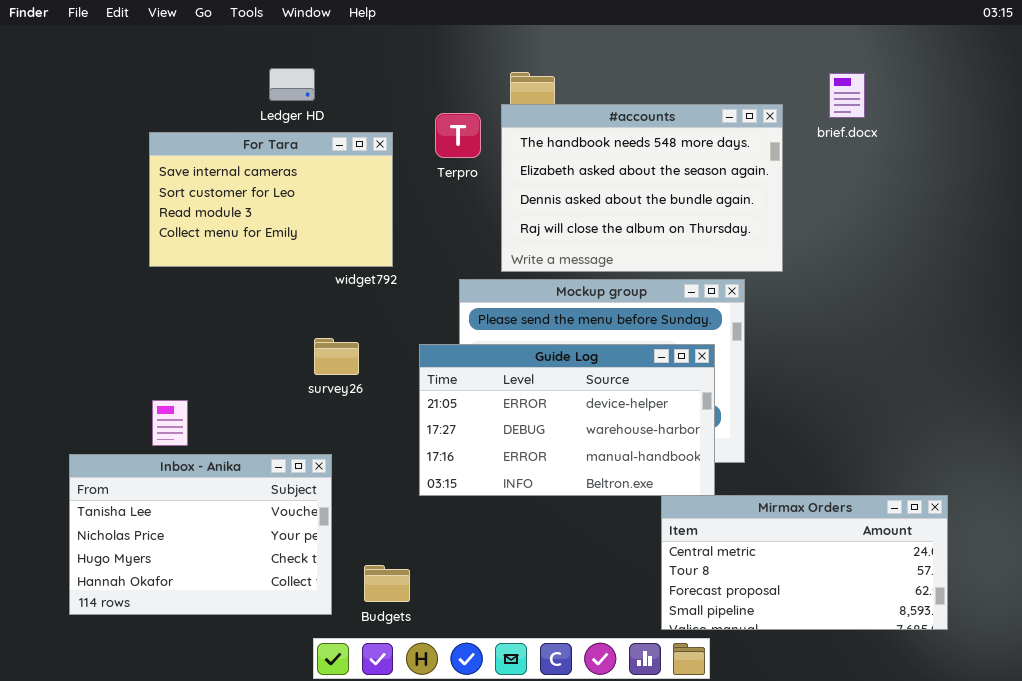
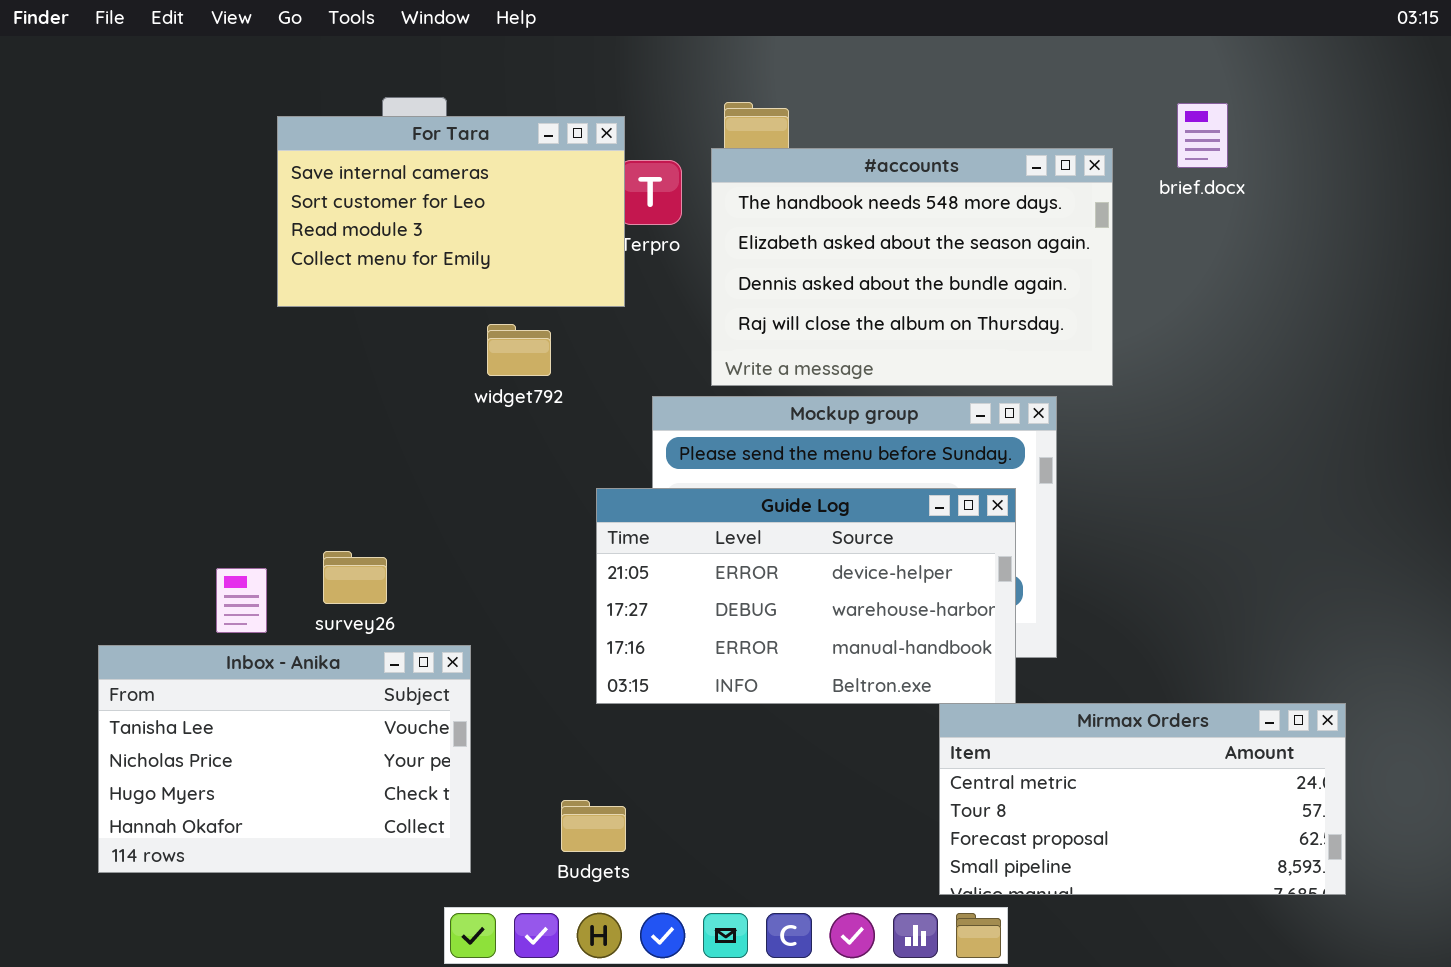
For Tara: [149,132,393,267] -> [277,116,625,307], moved
survey26: [314,338,359,375] -> [323,551,387,604], moved
Budgets: [364,565,410,602] -> [561,800,626,852], moved

